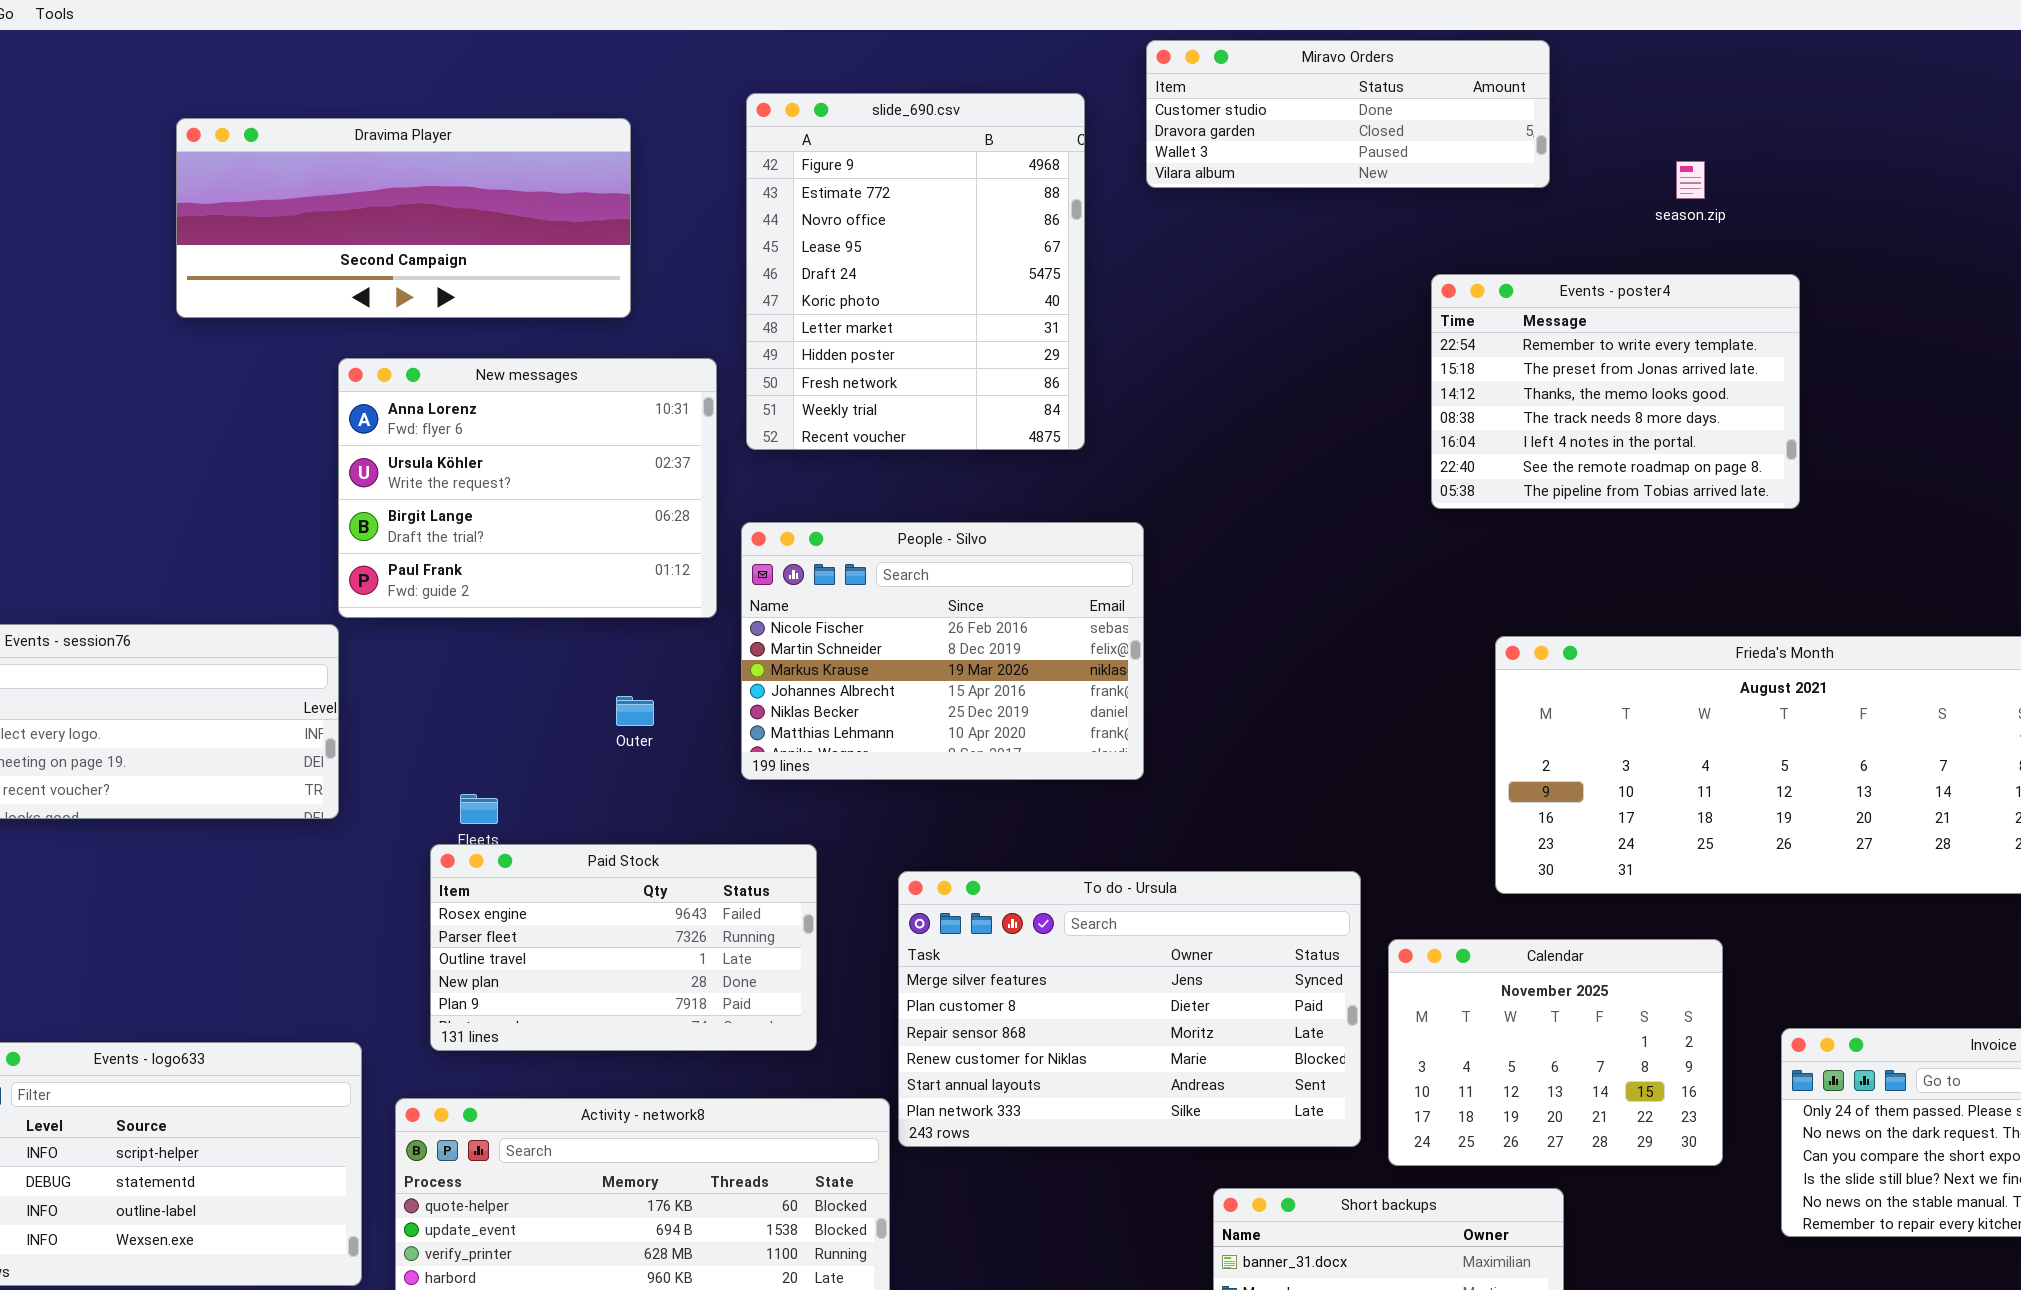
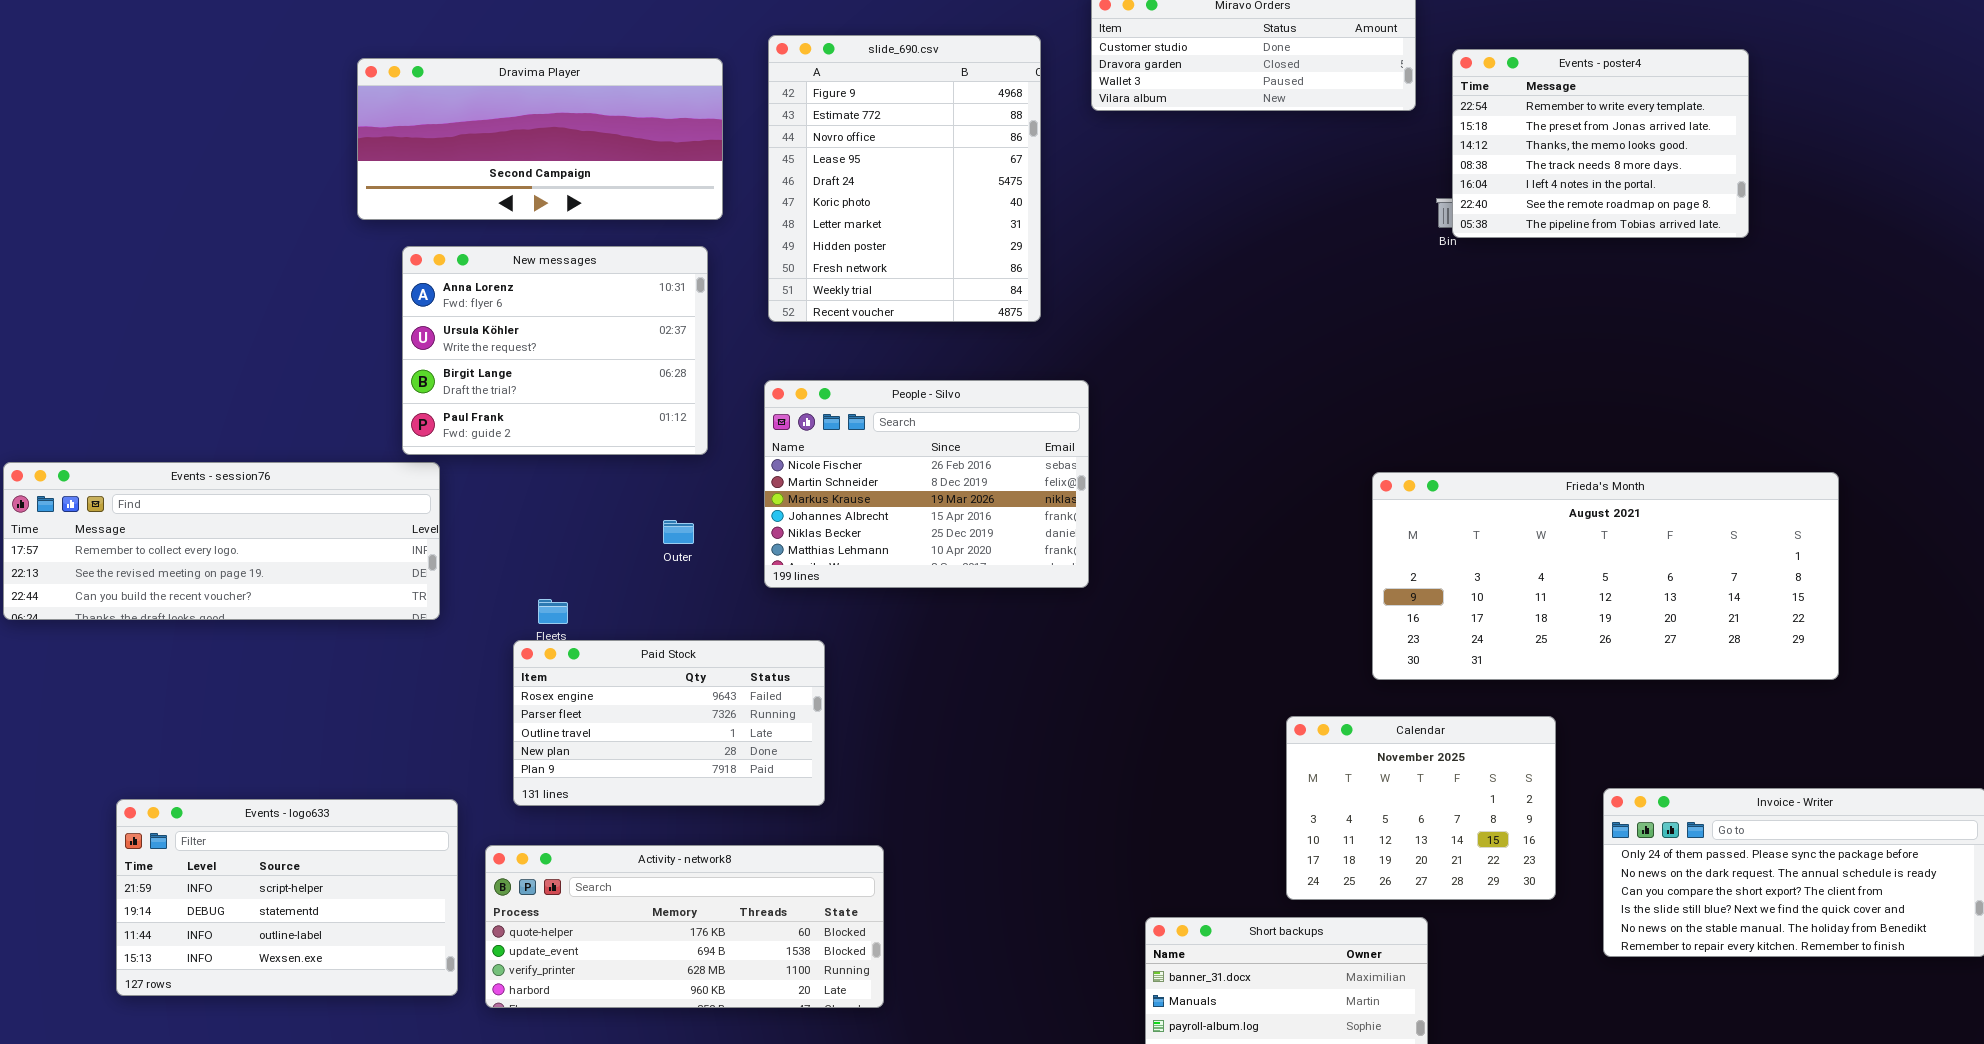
Dravima Player: [176,118,631,318] -> [357,58,723,220], moved
Events - poster4: [1431,274,1800,509] -> [1452,49,1749,238], moved
New messages: [338,358,717,618] -> [402,246,708,455], moved
To do - Ursula: [898,871,1361,1147] -> none, closed

